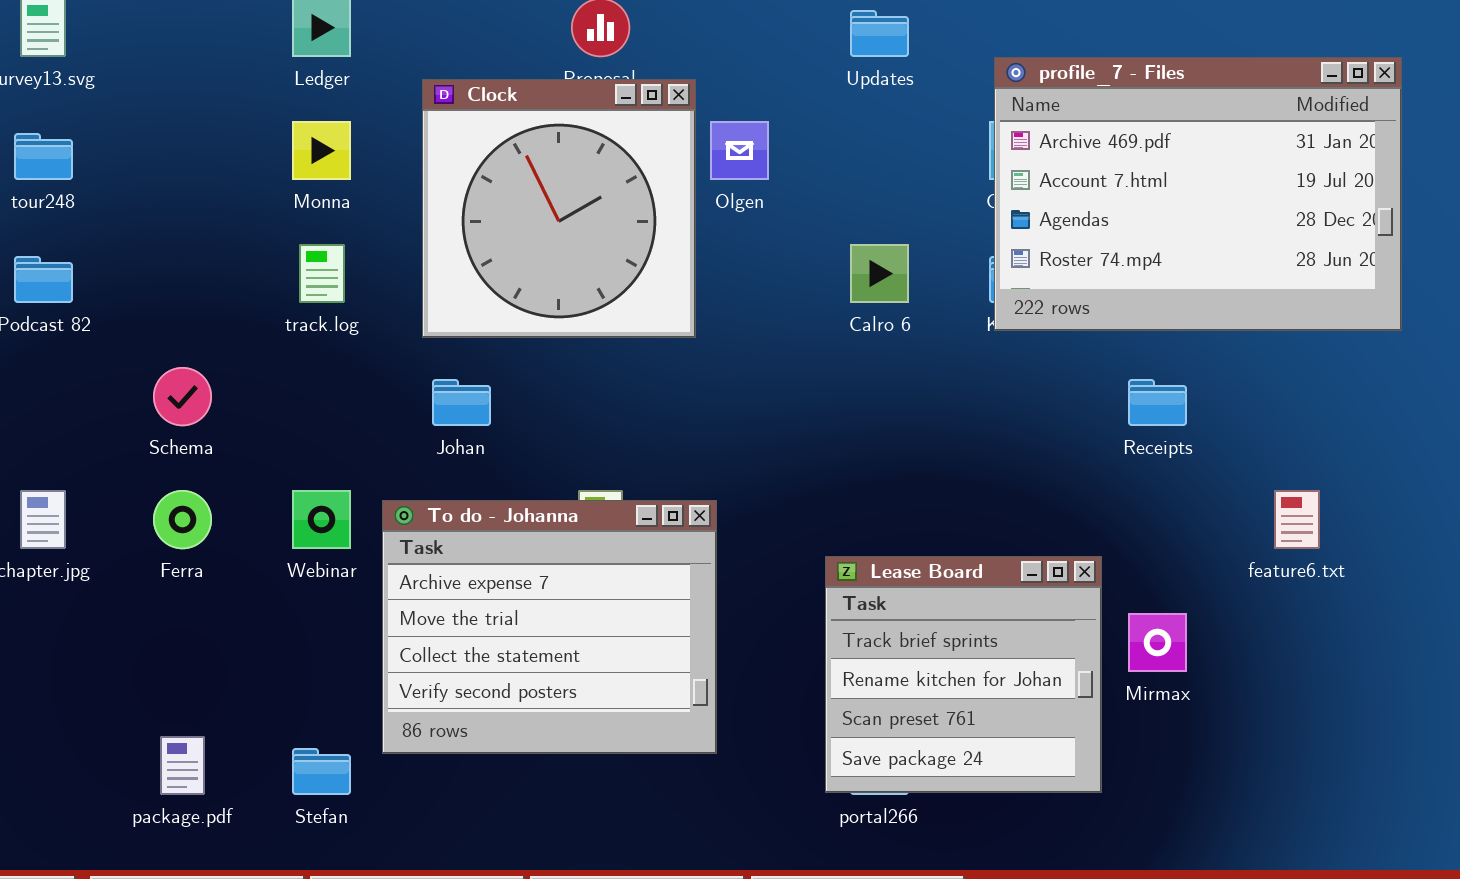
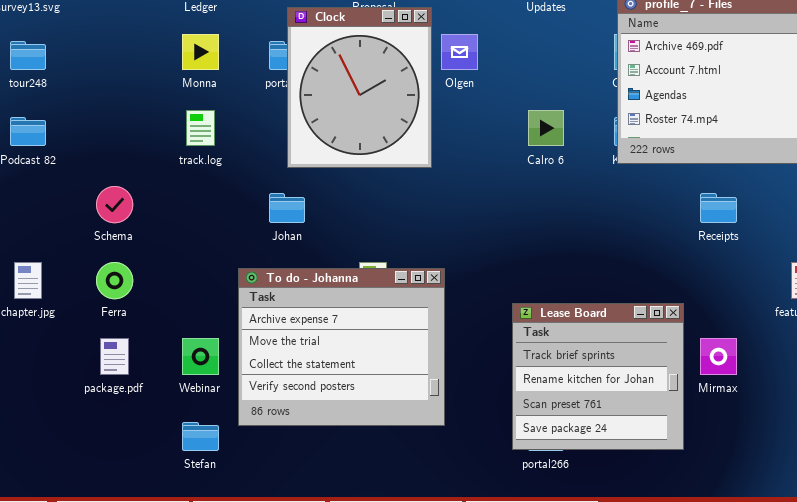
Clock: [422,79,696,338] -> [287,7,432,168], resized
Webinar: [292,490,351,549] -> [182,338,219,375], moved
package.pdf: [160,736,205,795] -> [100,338,129,375], moved

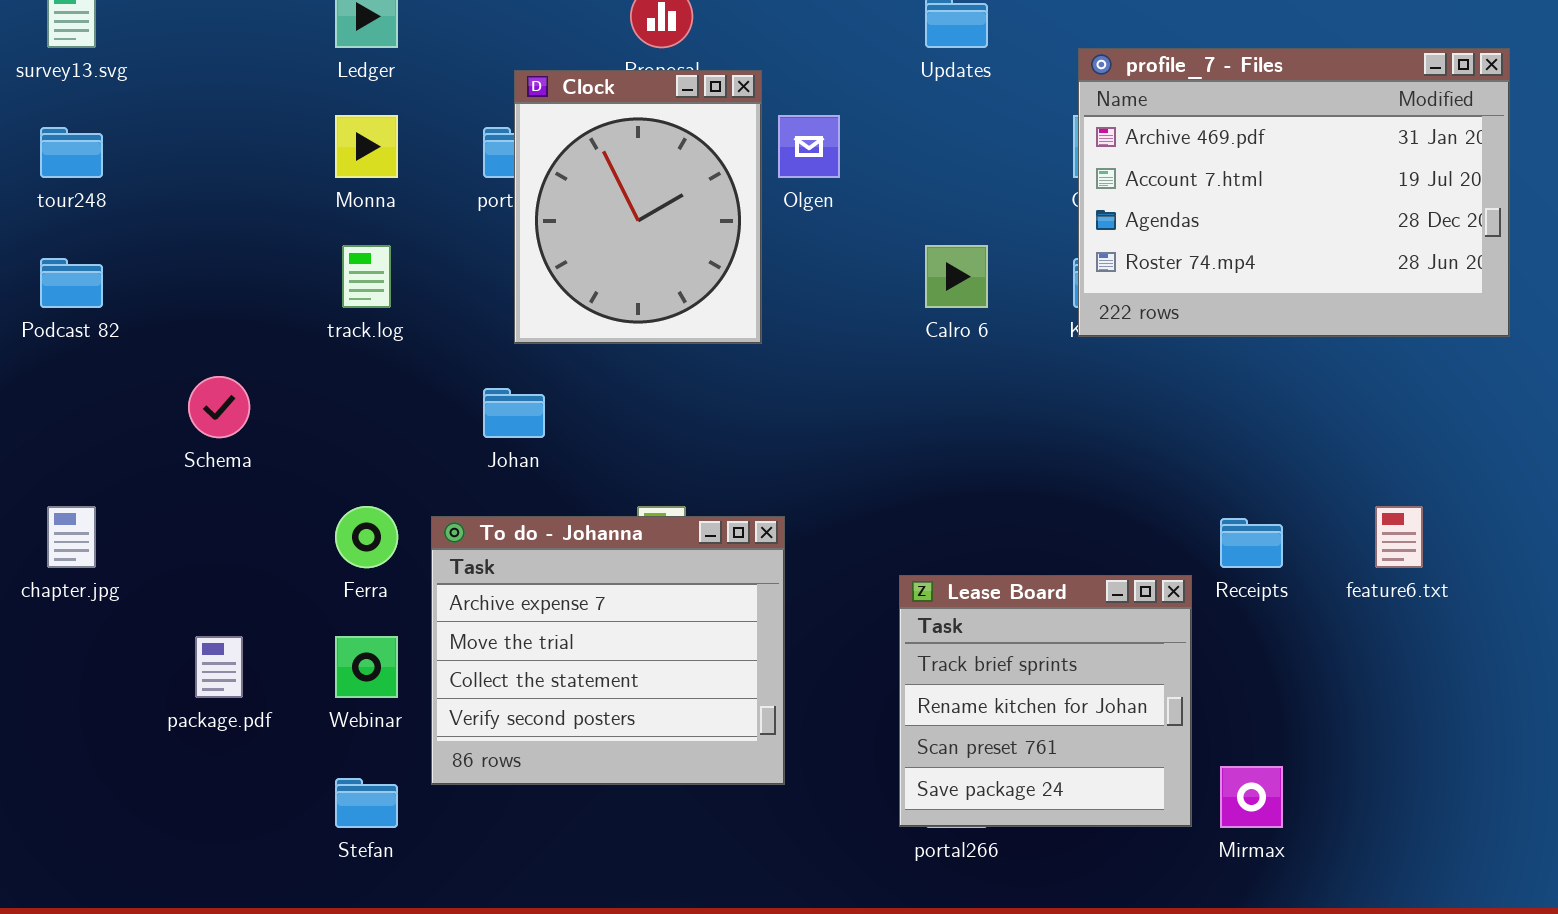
Receipts: [700,193,737,223] -> [1220,518,1283,568], moved
Ferra: [96,262,133,299] -> [335,506,398,568], moved
Mirmax: [700,338,737,375] -> [1220,766,1283,828], moved

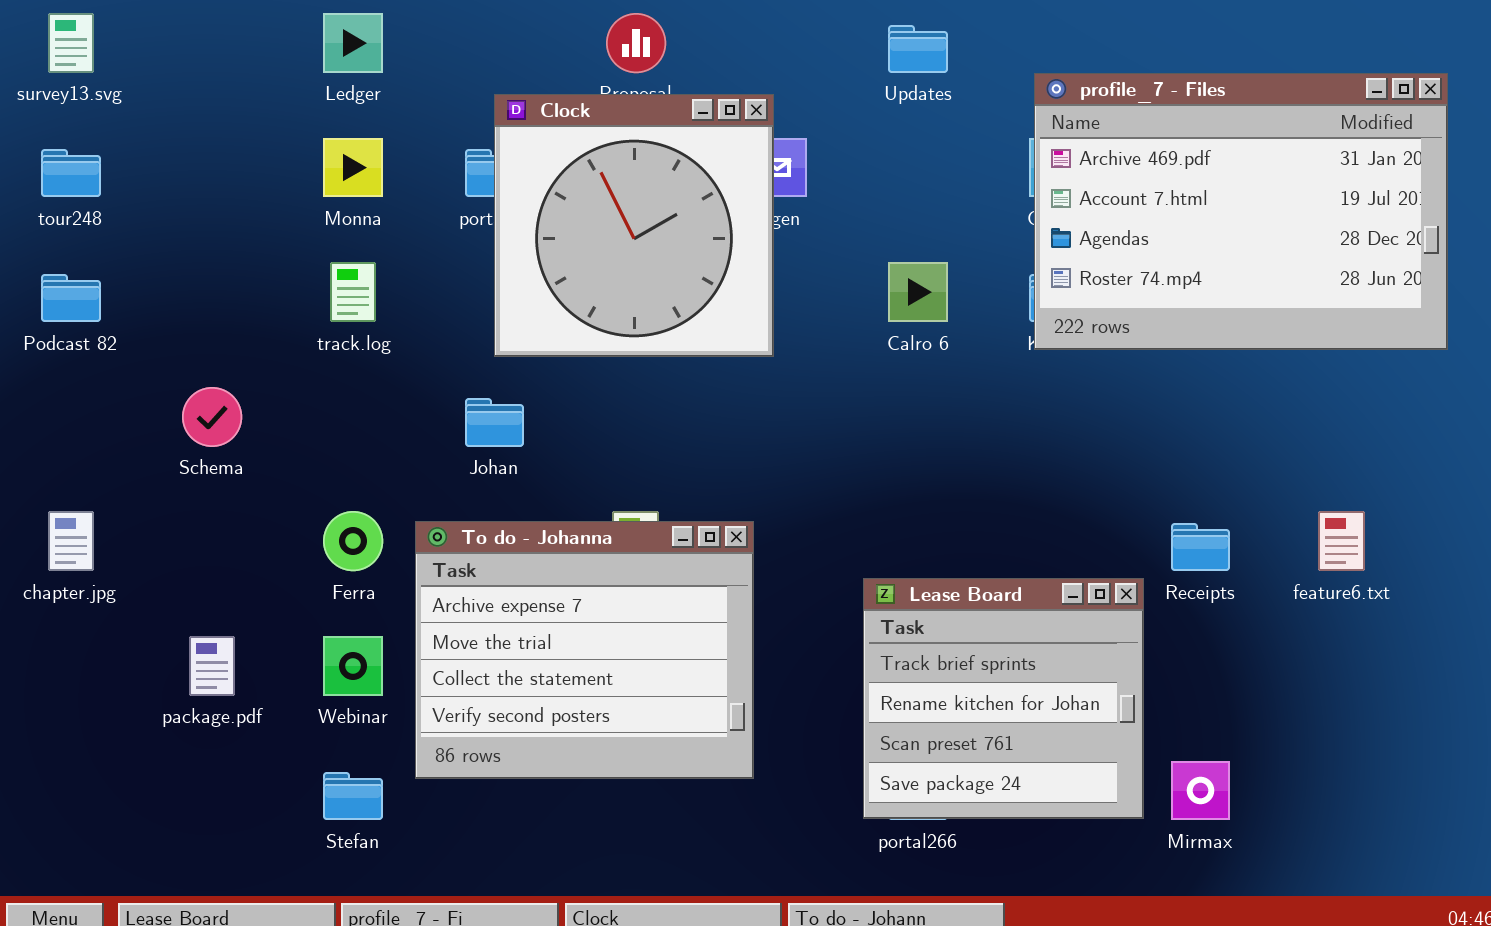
Clock: [514,70,762,344] -> [494,94,774,357], resized

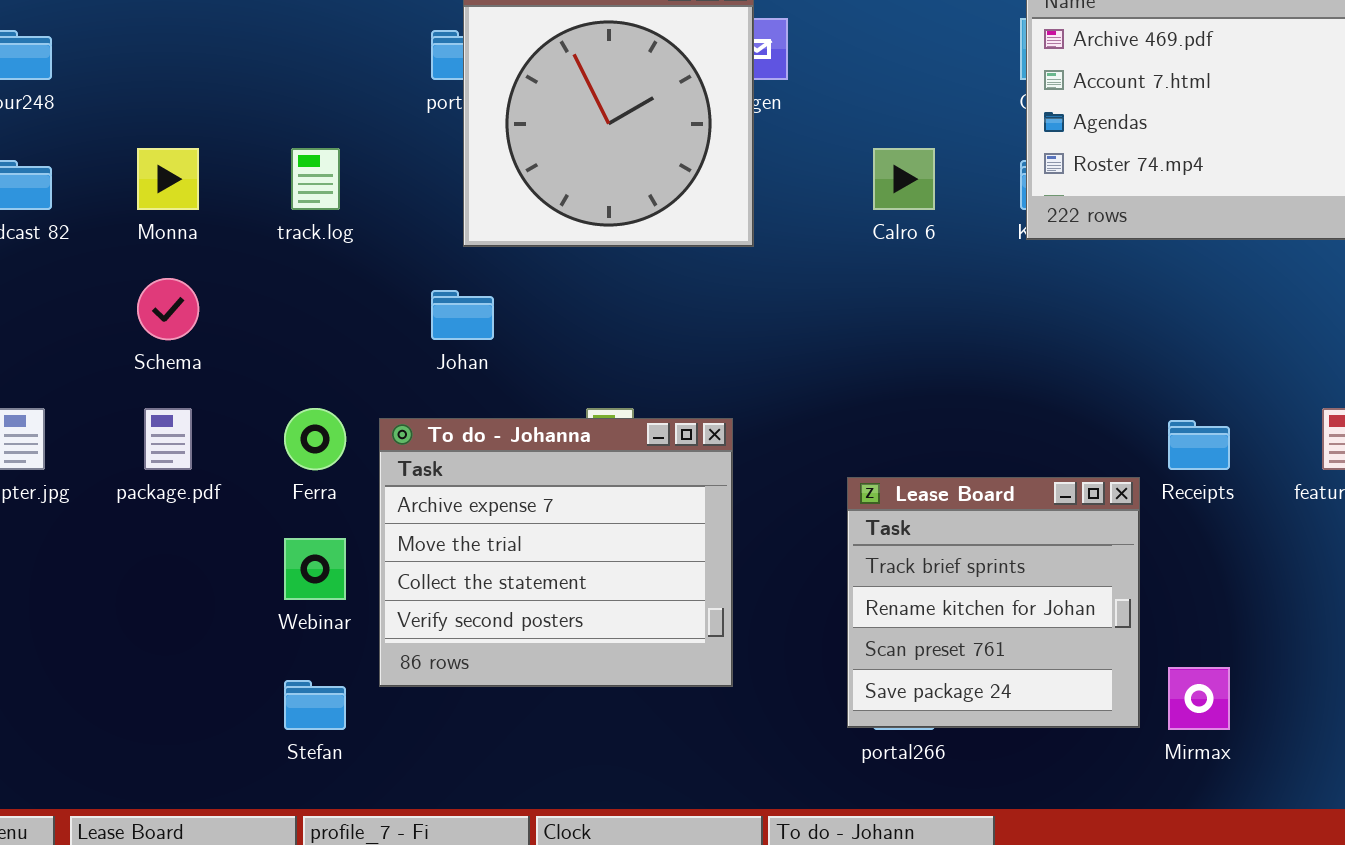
Monna: [323,138,383,197] -> [137,148,199,210], moved
package.pdf: [189,636,235,696] -> [144,408,192,470], moved

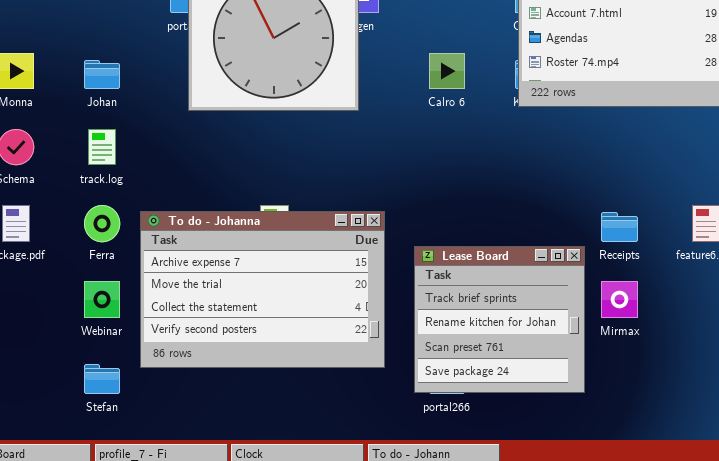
track.log: [291,148,340,210] -> [88,129,116,165], moved
Johan: [431,290,494,340] -> [84,60,120,89], moved
To do - Johanna: [379,418,733,687] -> [140,211,385,368], resized
Mirmax: [1168,667,1230,730] -> [601,281,638,318], moved

